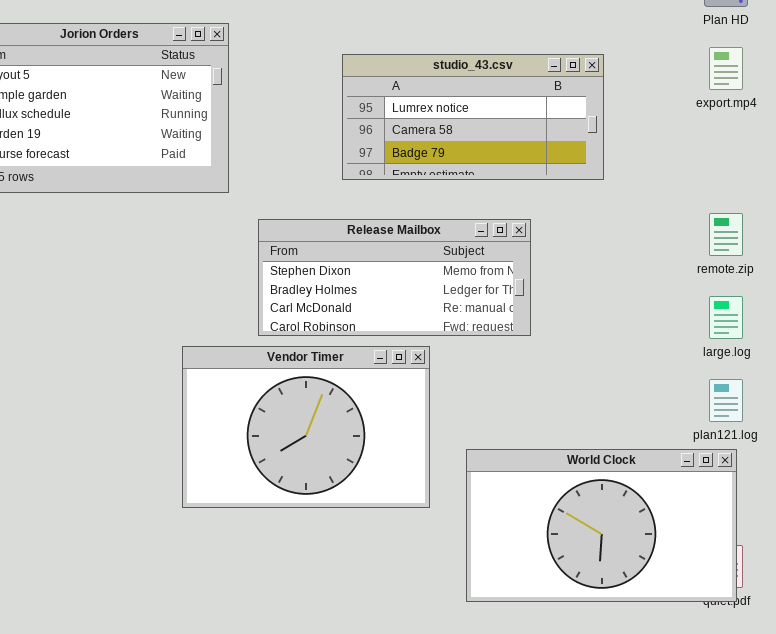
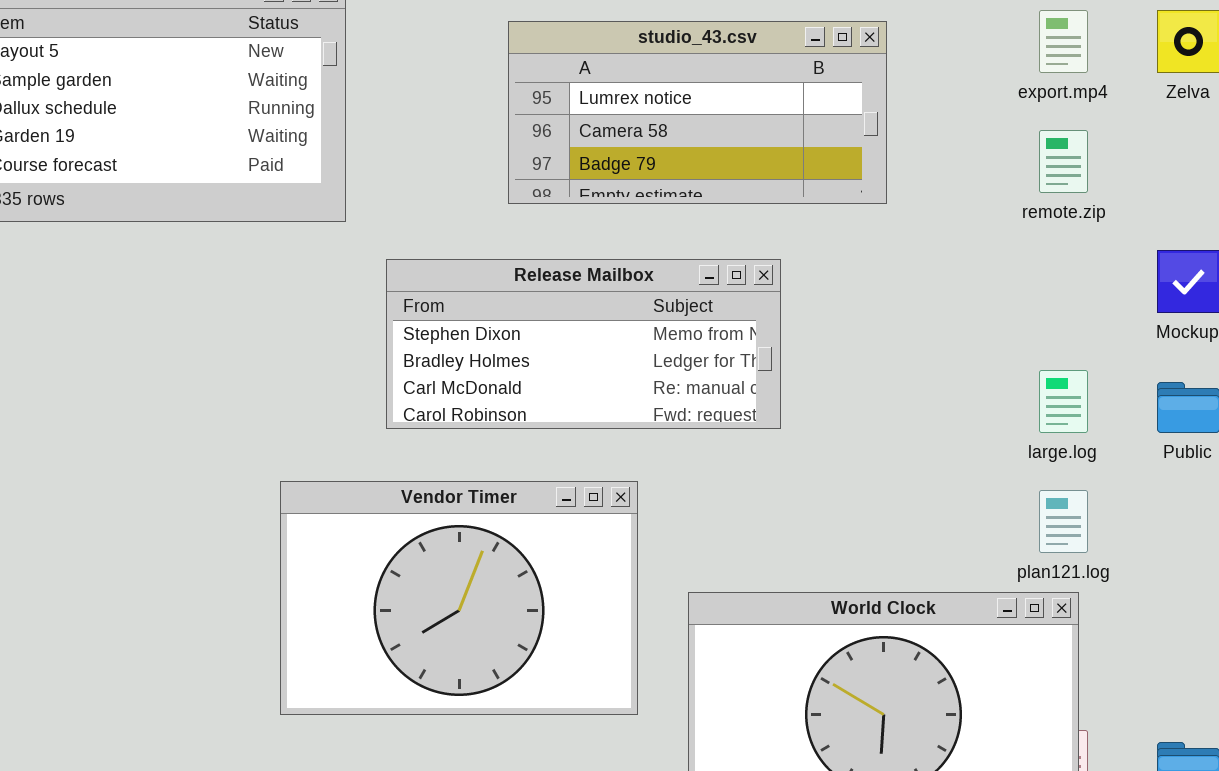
remote.zip: [709,213,743,256] -> [1039,130,1088,193], moved
Vendor Timer: [182,346,430,508] -> [280,481,638,715], moved

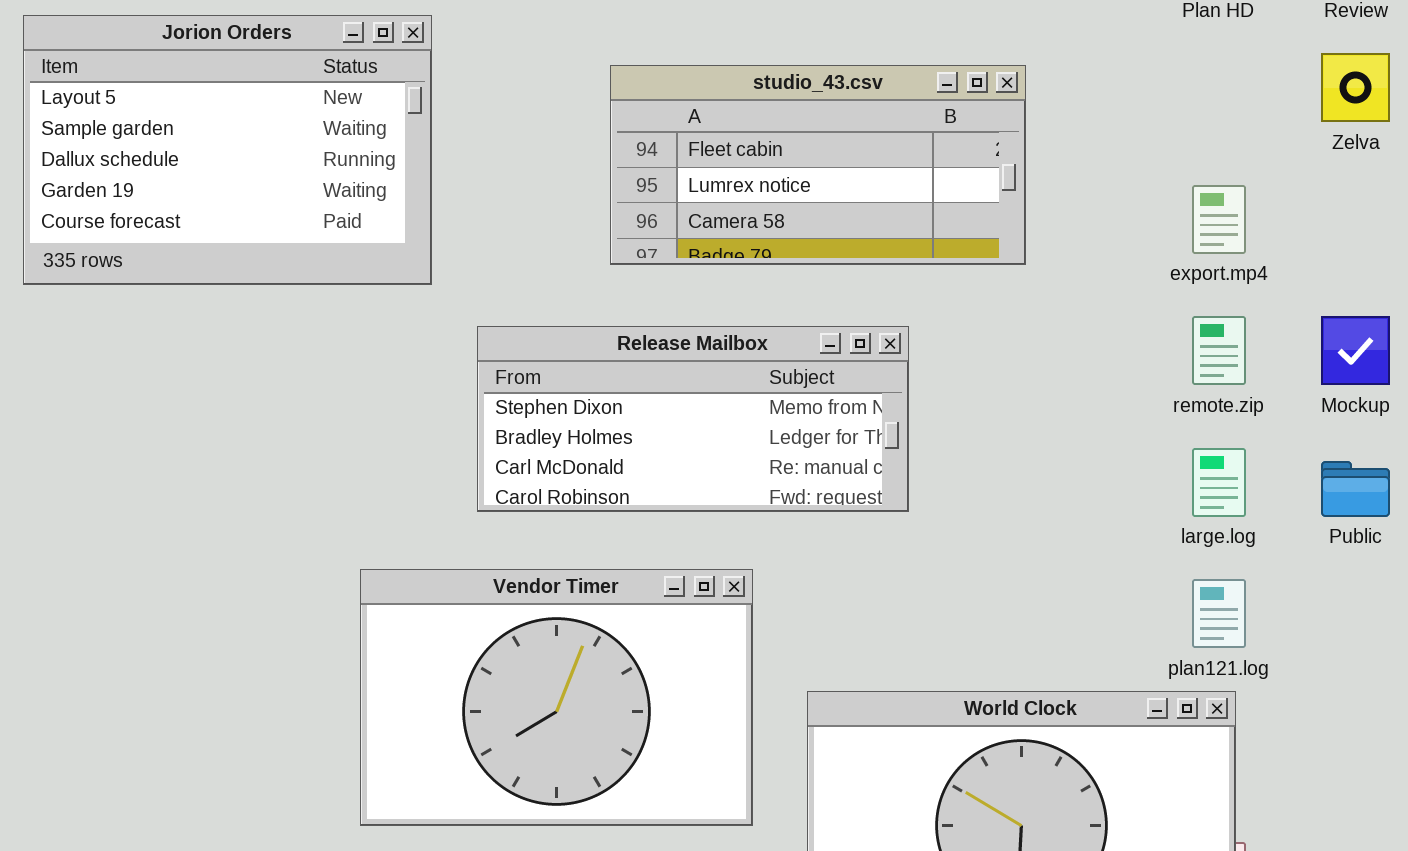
export.mp4: [1039,10,1088,73] -> [1192,185,1246,254], moved
studio_43.csv: [508,21,887,204] -> [610,65,1026,265], scrolled up 1 row
remote.zip: [1039,130,1088,193] -> [1192,316,1246,385], moved

